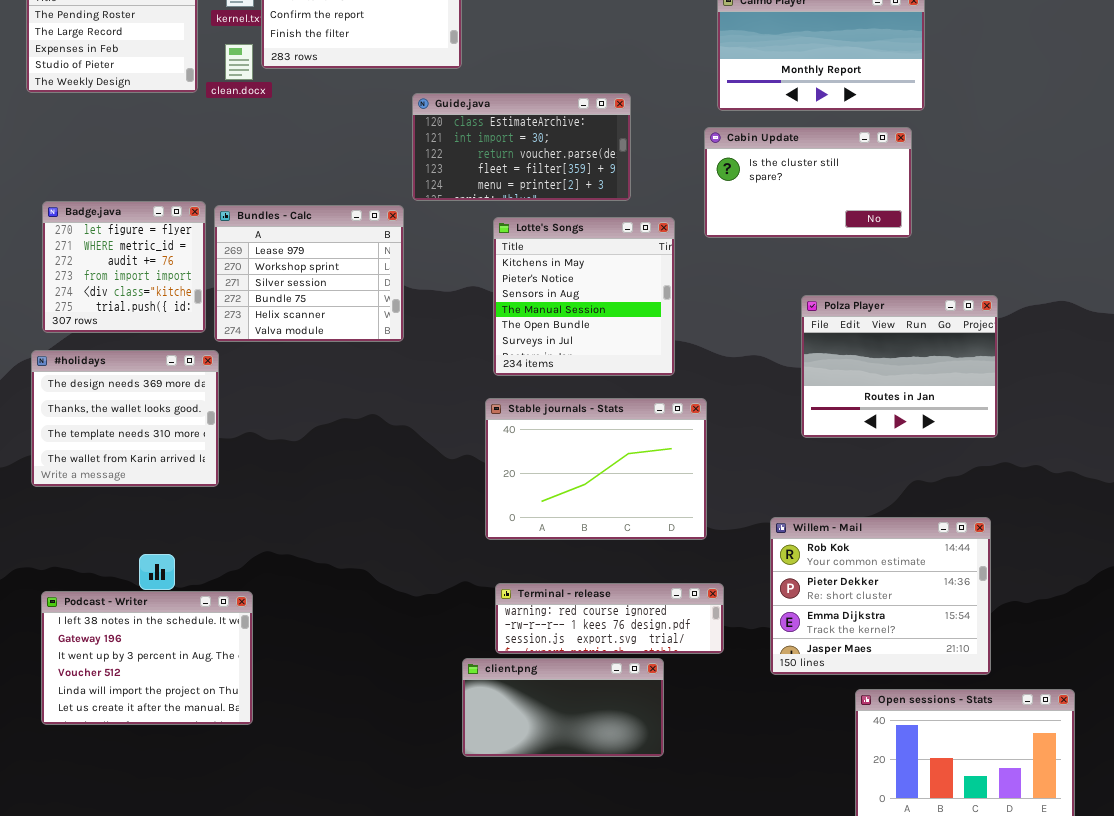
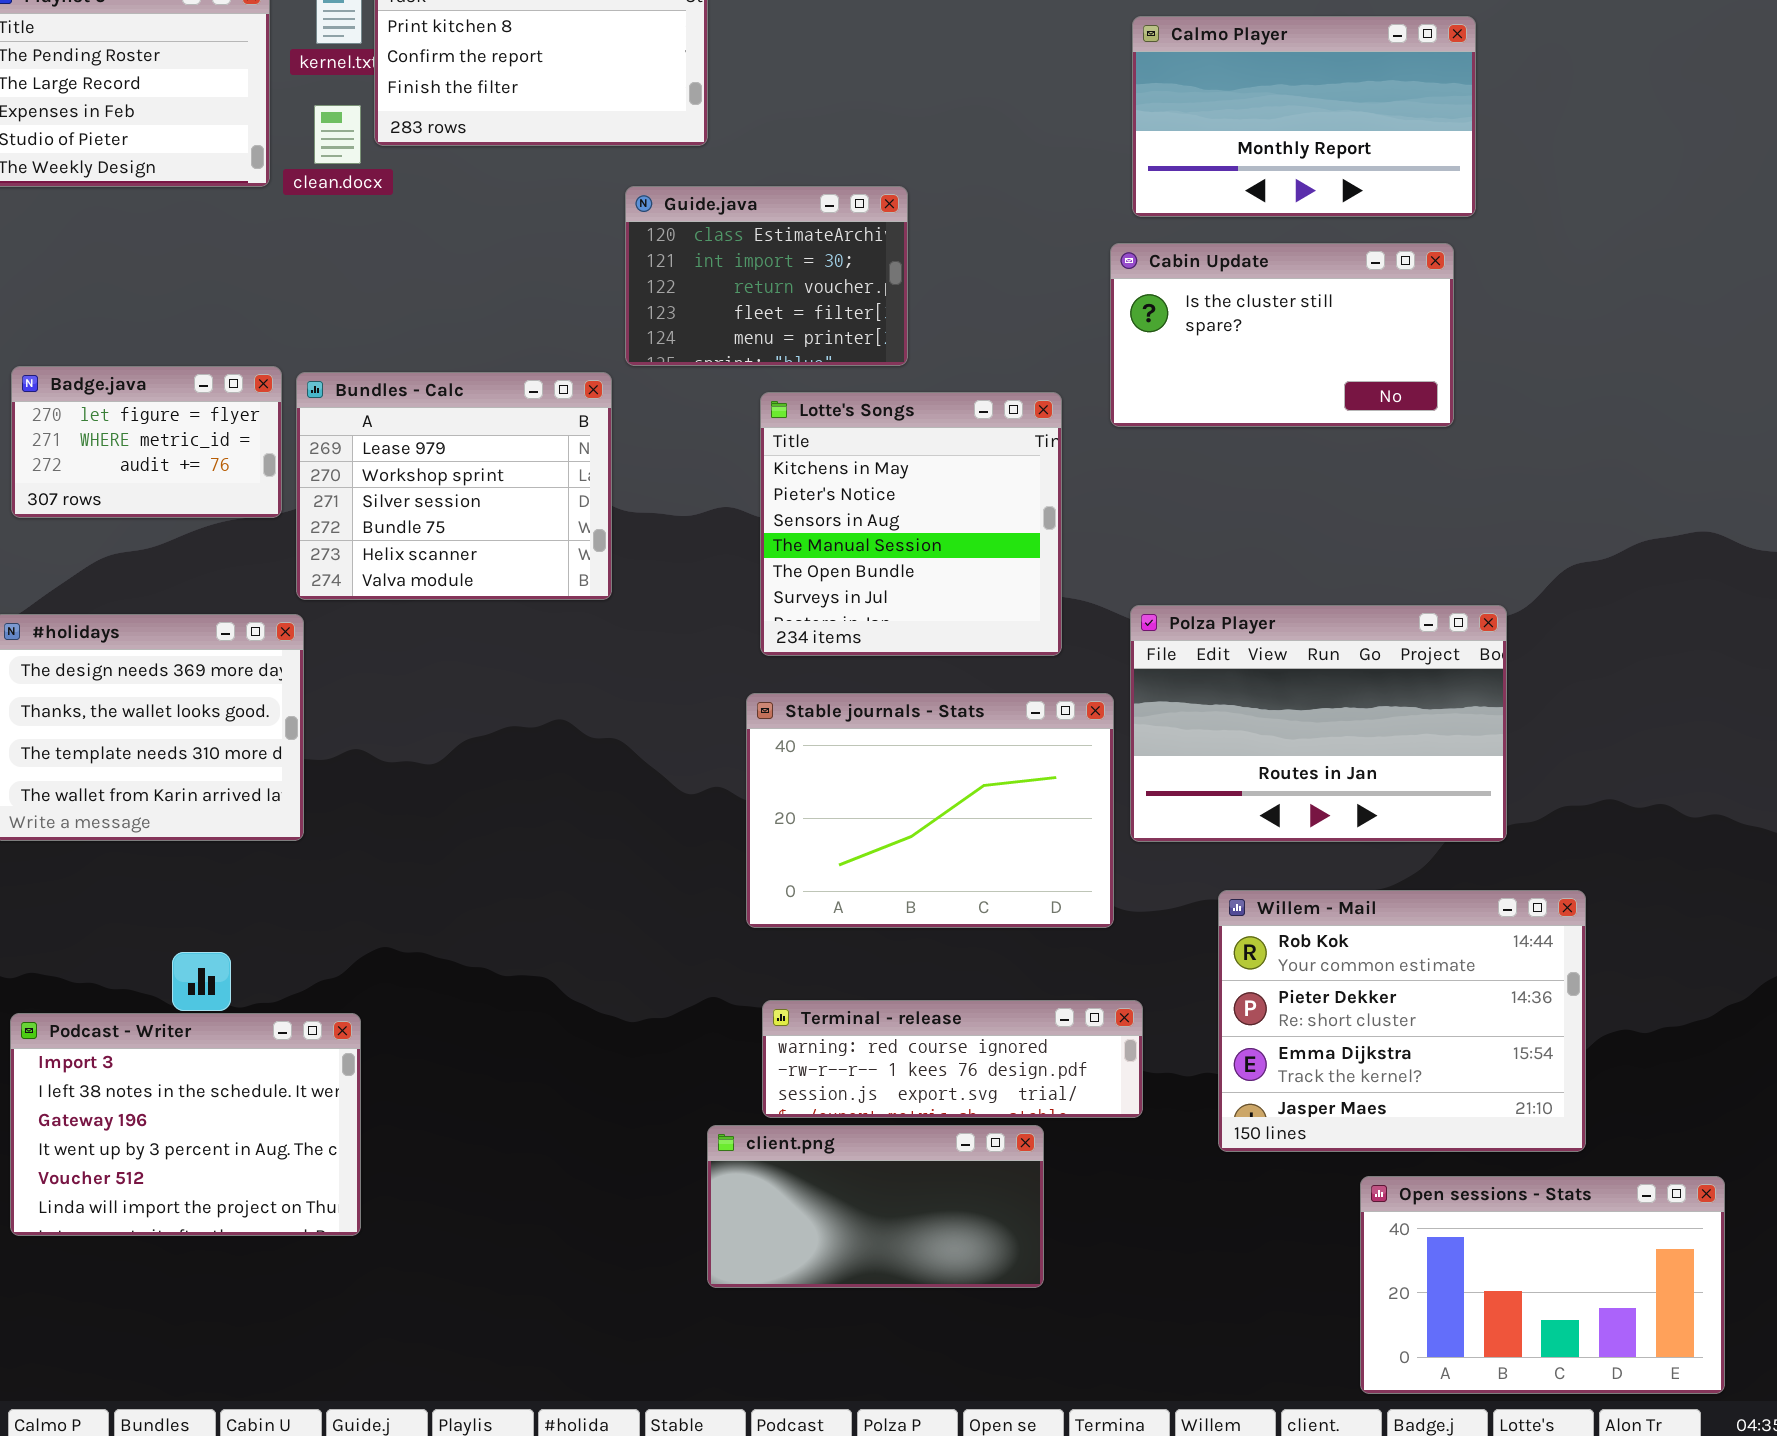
Guide.java: [412,93,631,201] -> [625,186,908,366], resized
Badge.java: [42,201,206,333] -> [11,366,282,518], resized
Polza Player: [801,295,998,438] -> [1130,605,1507,842], moved, resized
Podcast - Writer: [41,591,253,725] -> [10,1013,361,1236], scrolled up 1 row

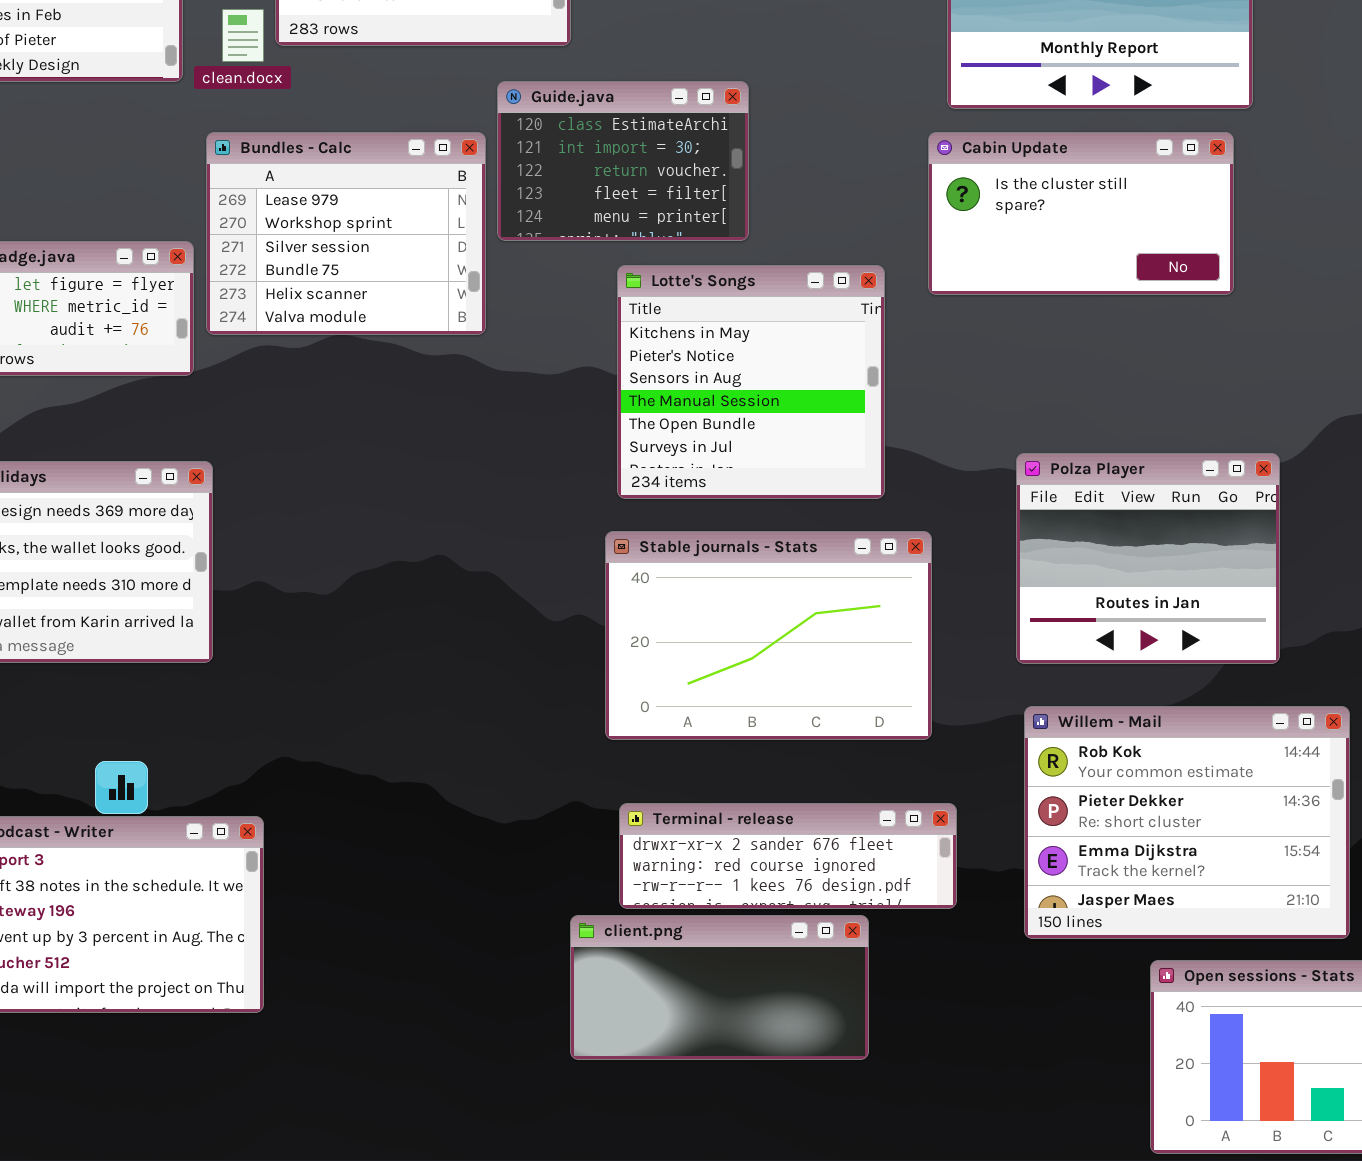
Bundles - Calc: [296,372,612,600] -> [206,132,486,335], moved
Polza Player: [1130,605,1507,842] -> [1016,453,1280,664], resized
Terminal - release: [762,1000,1143,1118] -> [619,803,957,909], scrolled up 1 row

